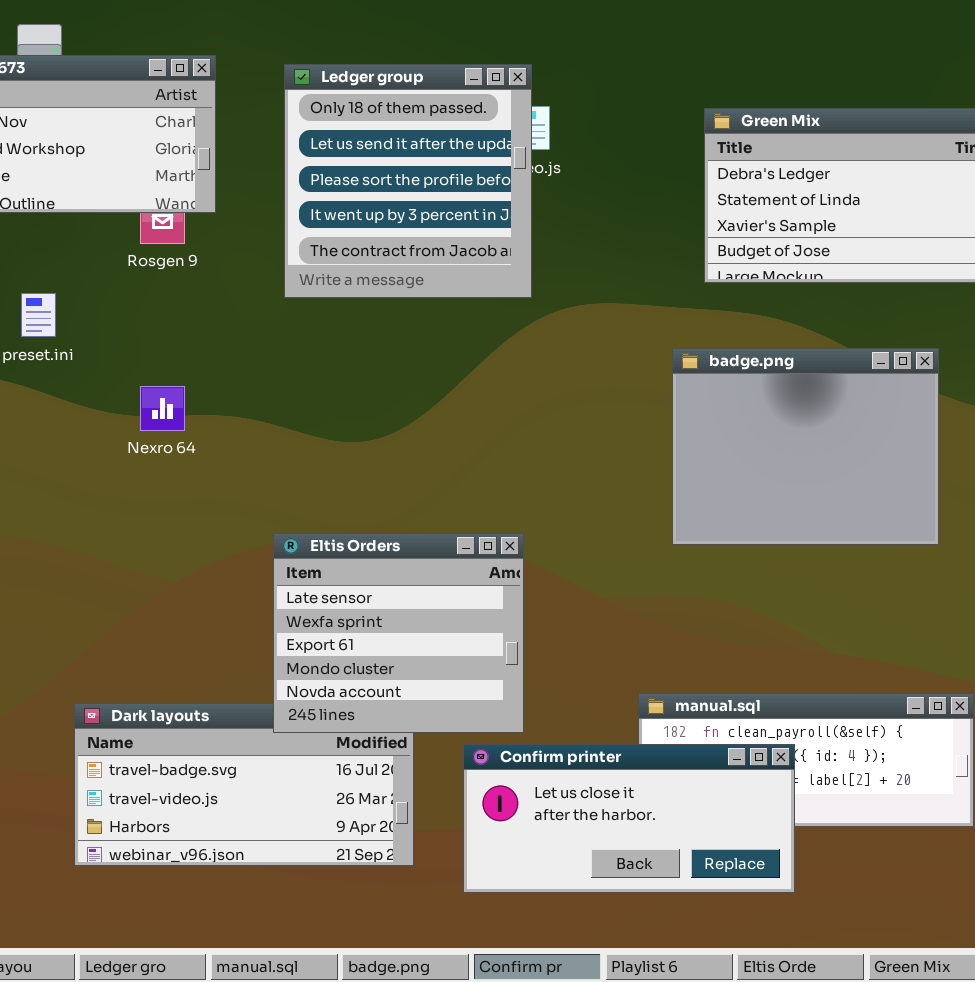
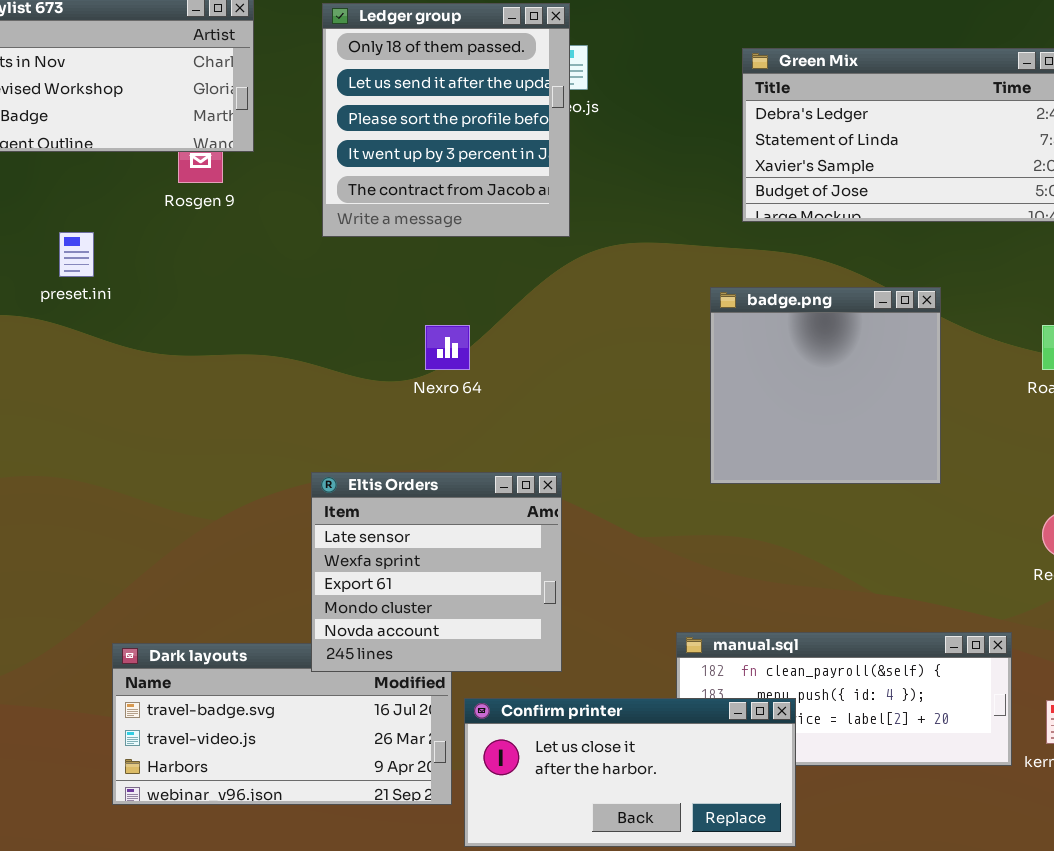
badge.png: [672,348,939,545] -> [710,287,941,484], resized
Nexro 64: [140,386,185,431] -> [425,325,470,370], moved
Confirm printer: [463,744,795,893] -> [464,698,796,847], moved

